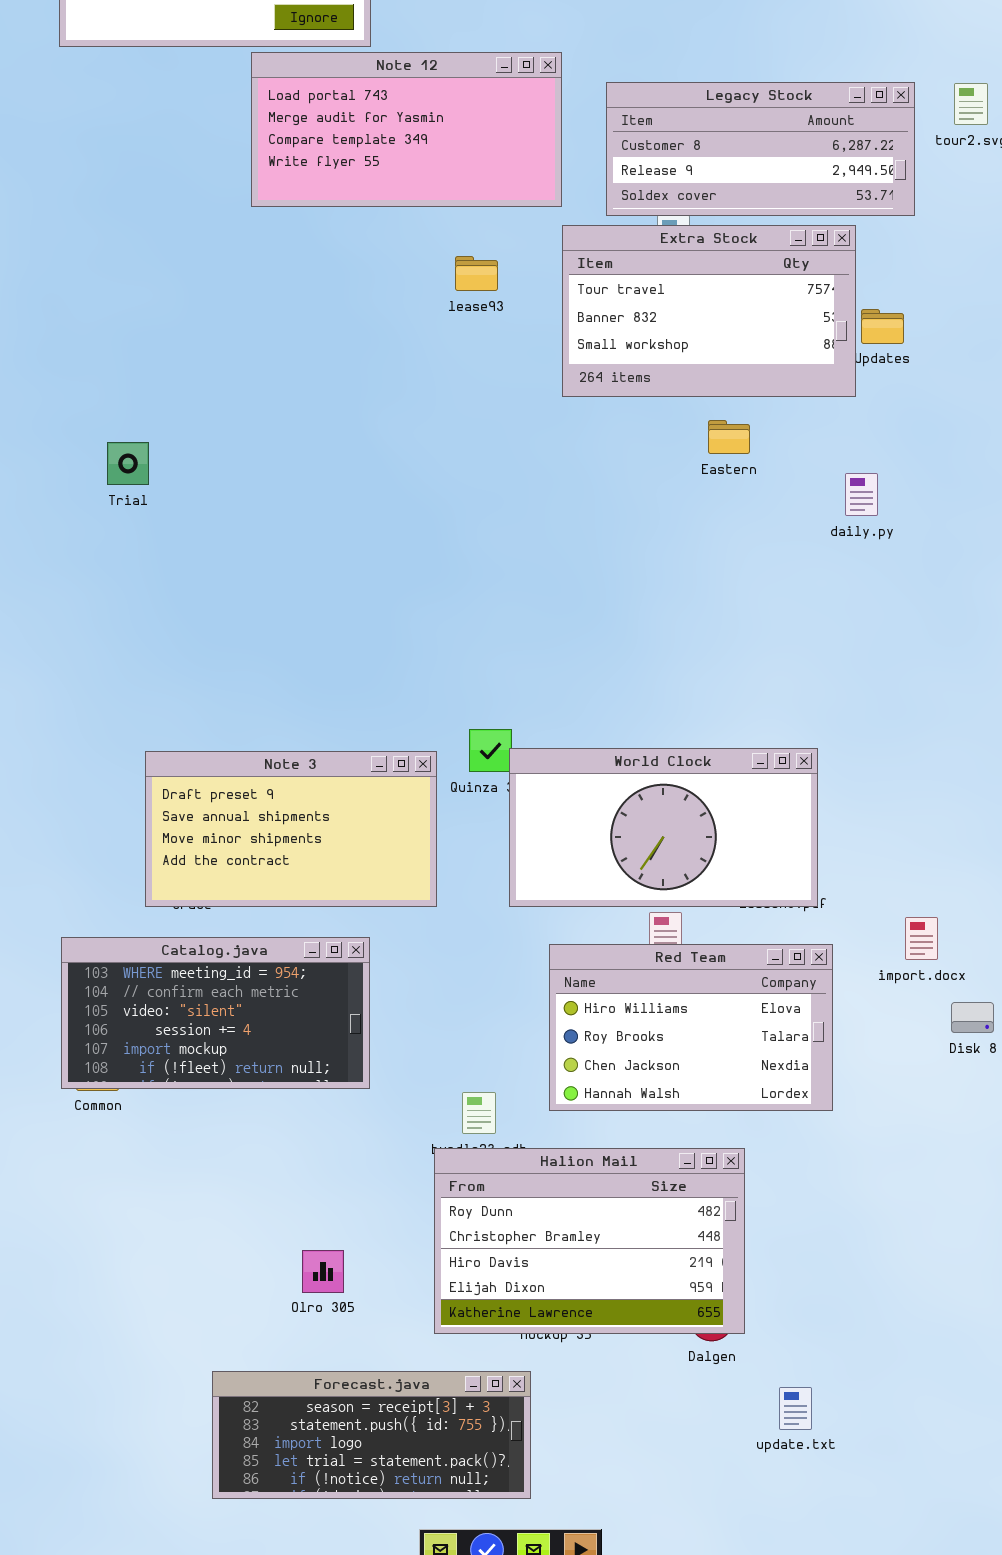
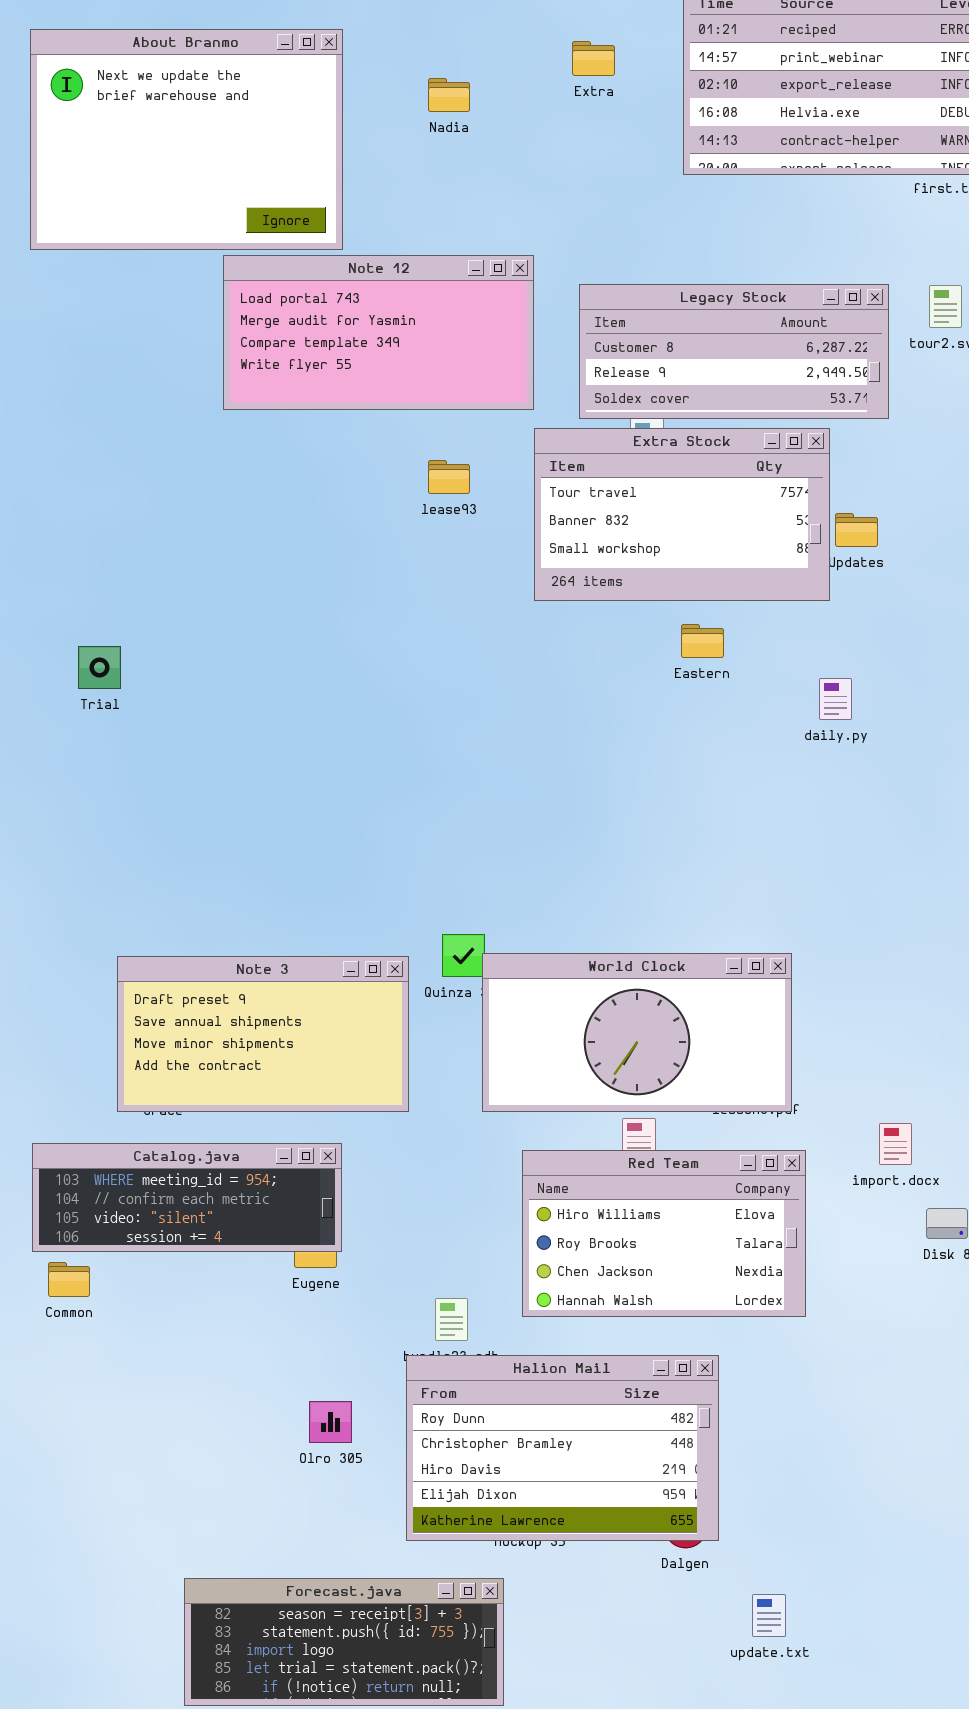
Catalog.java: [61,937,370,1089] -> [32,1143,342,1252], resized
Olro 305: [302,1250,344,1293] -> [309,1401,352,1443], moved

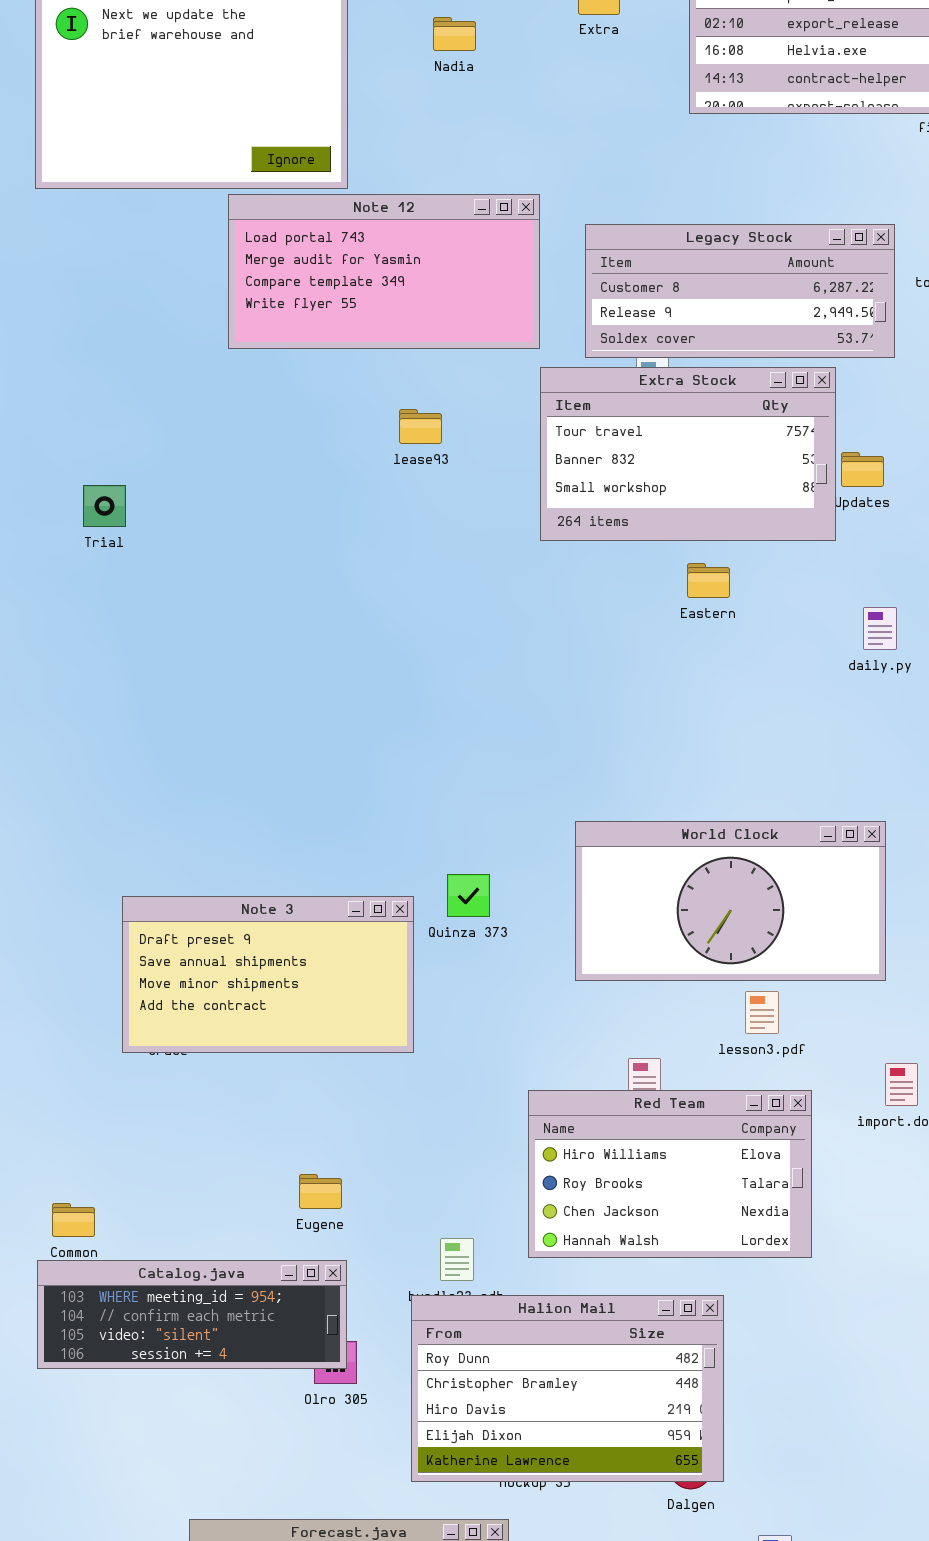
lease93: [428,460,470,494] -> [399,409,442,444], moved
Trial: [78,646,121,689] -> [83,485,126,527], moved
daily.py: [819,678,852,720] -> [863,607,897,650], moved
World Clock: [482,953,792,1112] -> [575,821,886,981], moved
Catalog.java: [32,1143,342,1252] -> [37,1260,347,1369], moved

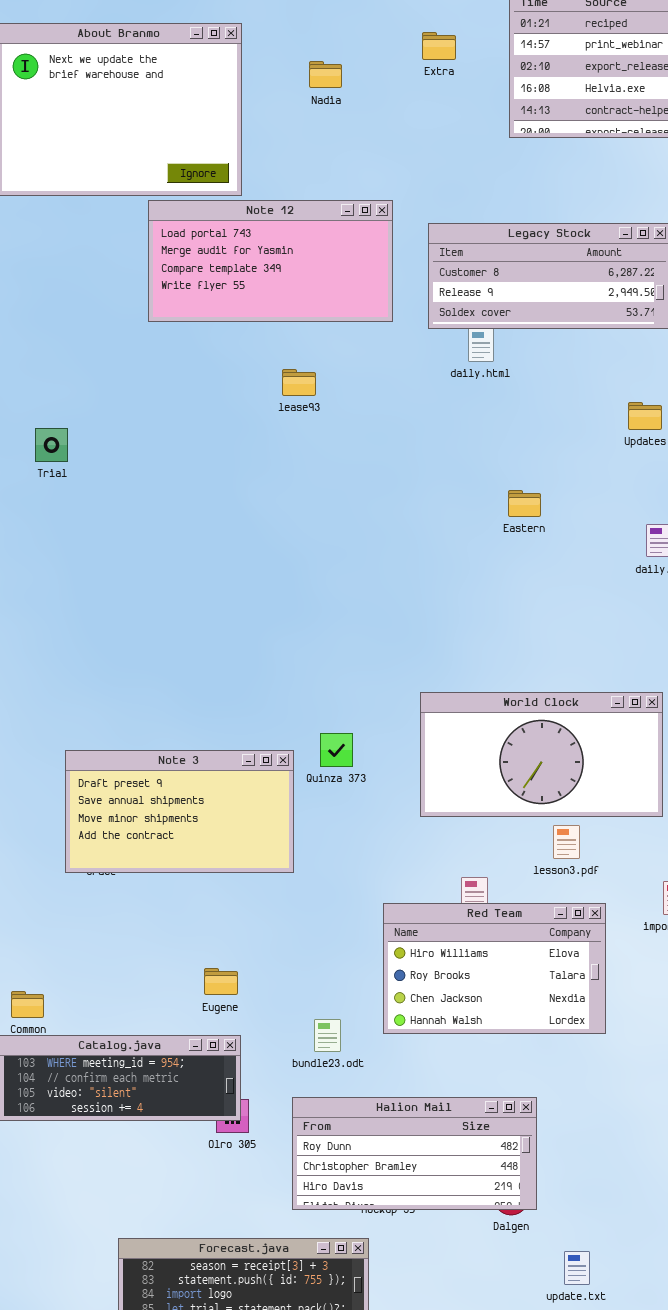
Extra Stock: [540,367,836,541] -> none, closed
Halion Mail: [411,1295,724,1482] -> [292,1097,537,1210], resized

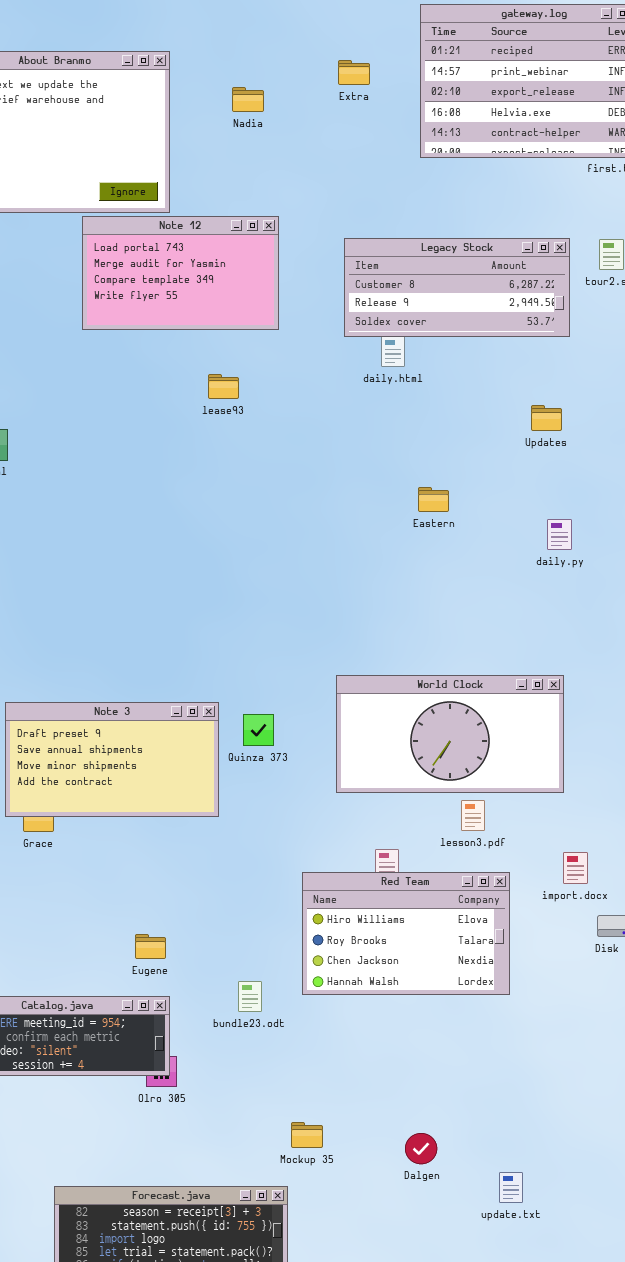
Note 12: [148,200,393,322] -> [82,216,279,330], resized
Note 3: [65,750,294,873] -> [5,702,219,817], moved
Halion Mail: [292,1097,537,1210] -> none, closed
update.txt: [564,1251,590,1285] -> [499,1172,523,1203], moved

